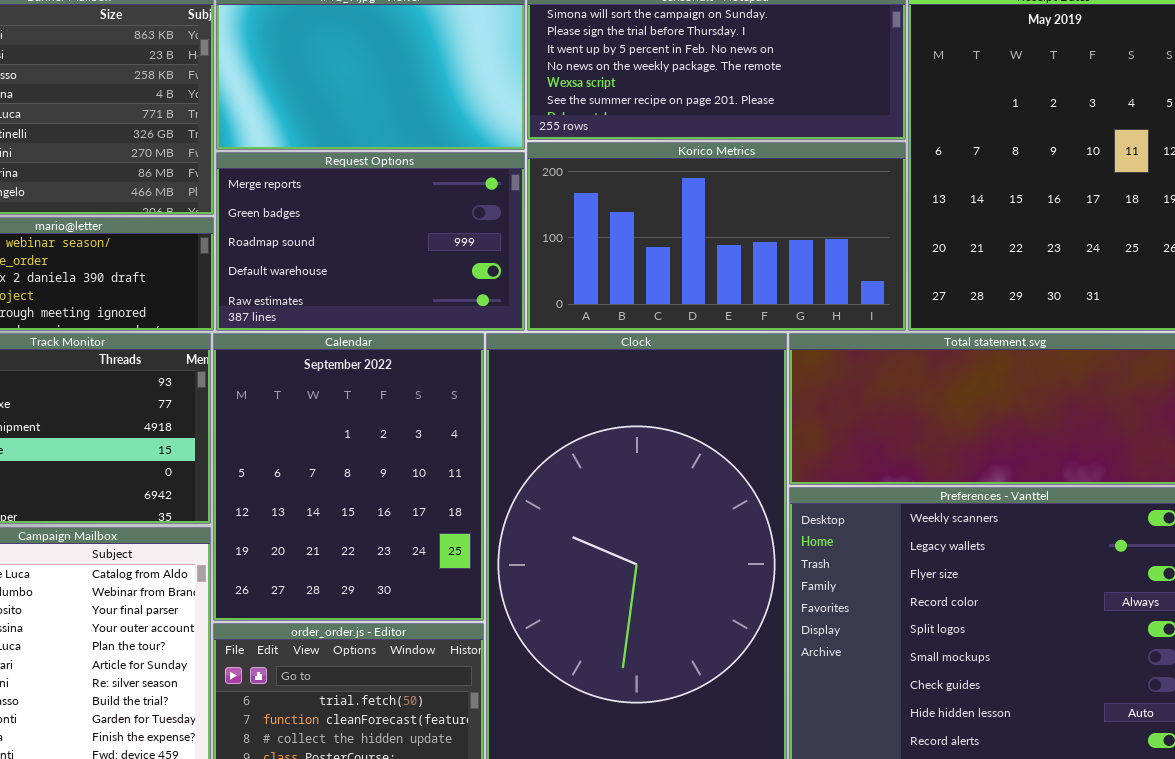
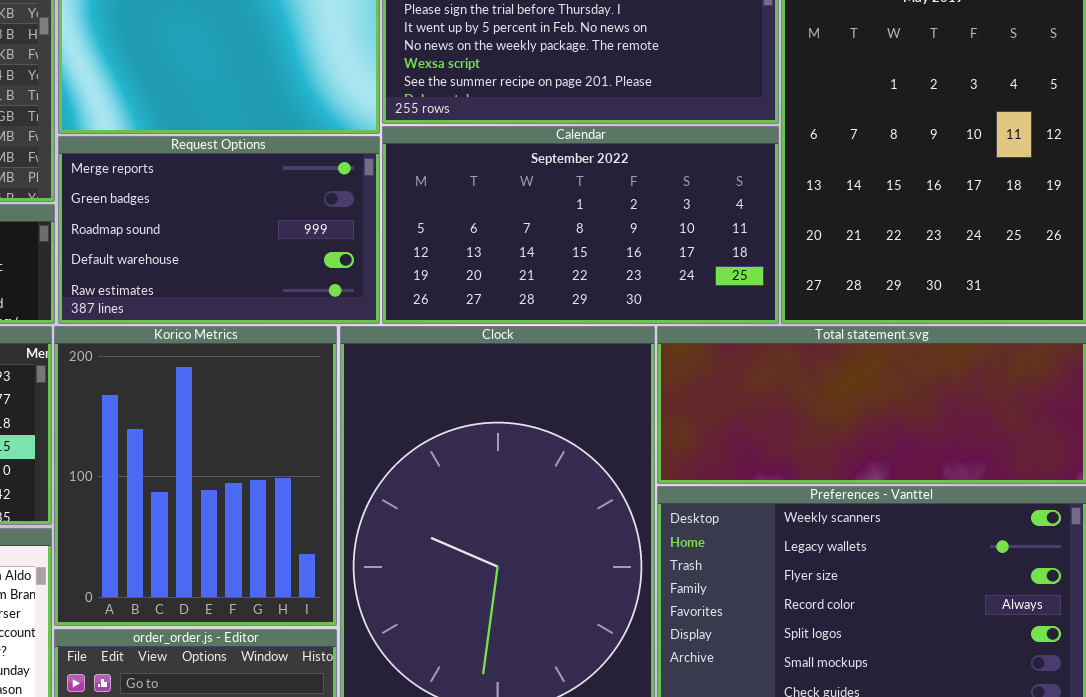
Korico Metrics: [527,142,906,331] -> [54,326,337,626], moved, resized
Calendar: [213,333,484,621] -> [382,126,779,324], moved, resized

